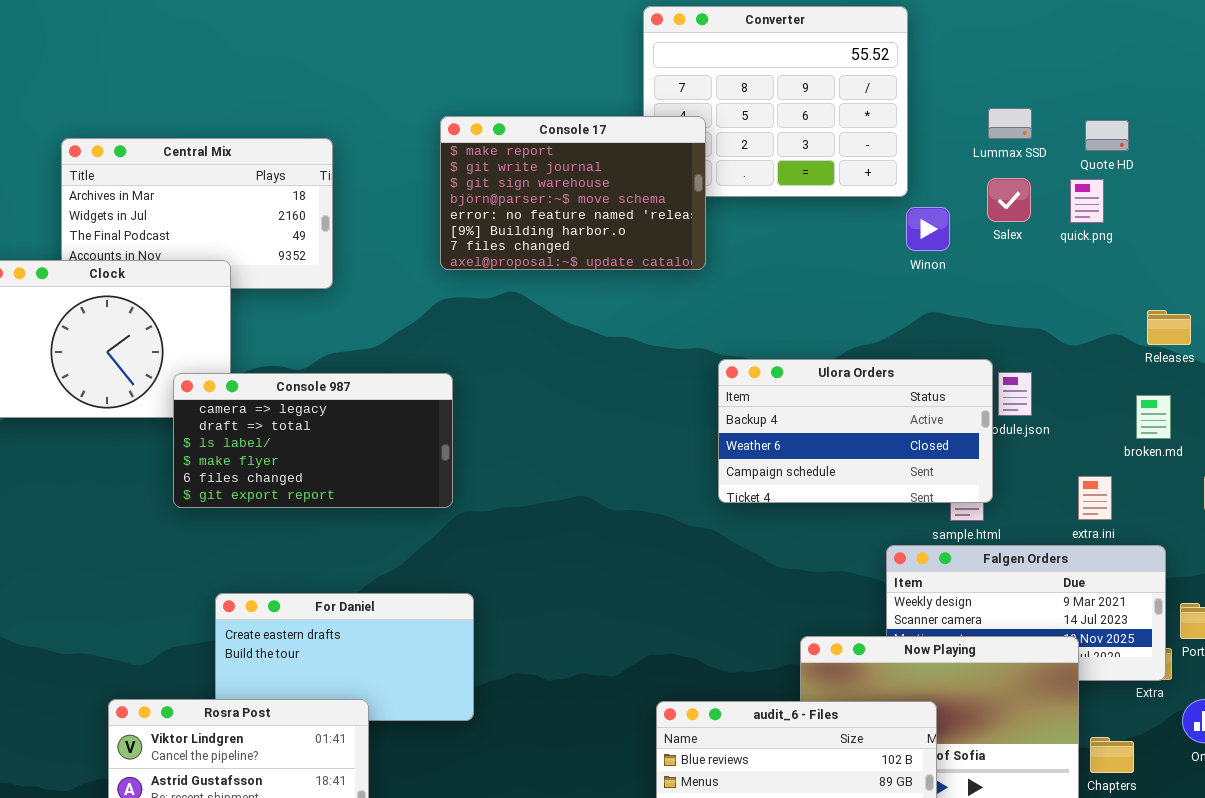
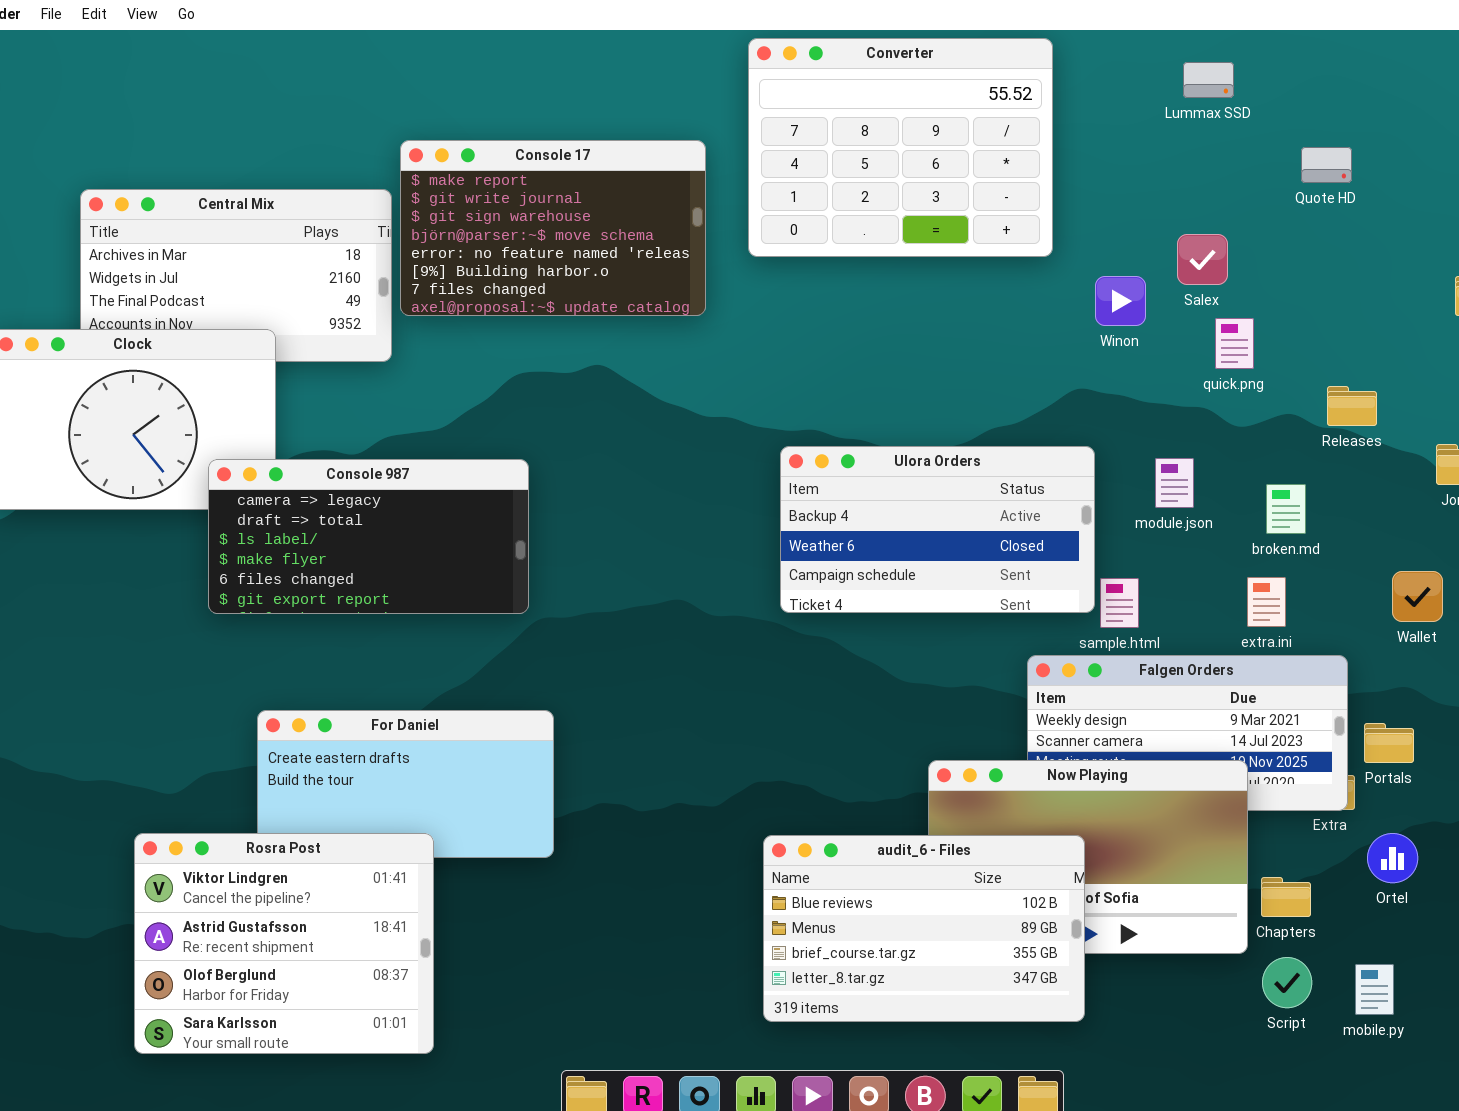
Lummax SSD: [988,108,1032,139] -> [1183,62,1234,98], moved
Console 17: [440,116,706,270] -> [400,140,706,316], moved
Quote HD: [1085,120,1129,151] -> [1301,147,1352,183], moved
Salex: [987,178,1031,222] -> [1177,234,1228,285], moved
quick.png: [1070,179,1104,223] -> [1215,318,1254,369], moved
Winon: [906,207,950,251] -> [1095,276,1146,326], moved
Ulora Orders: [718,359,993,503] -> [780,446,1095,613], moved
broken.md: [1136,395,1171,439] -> [1266,484,1306,534], moved

